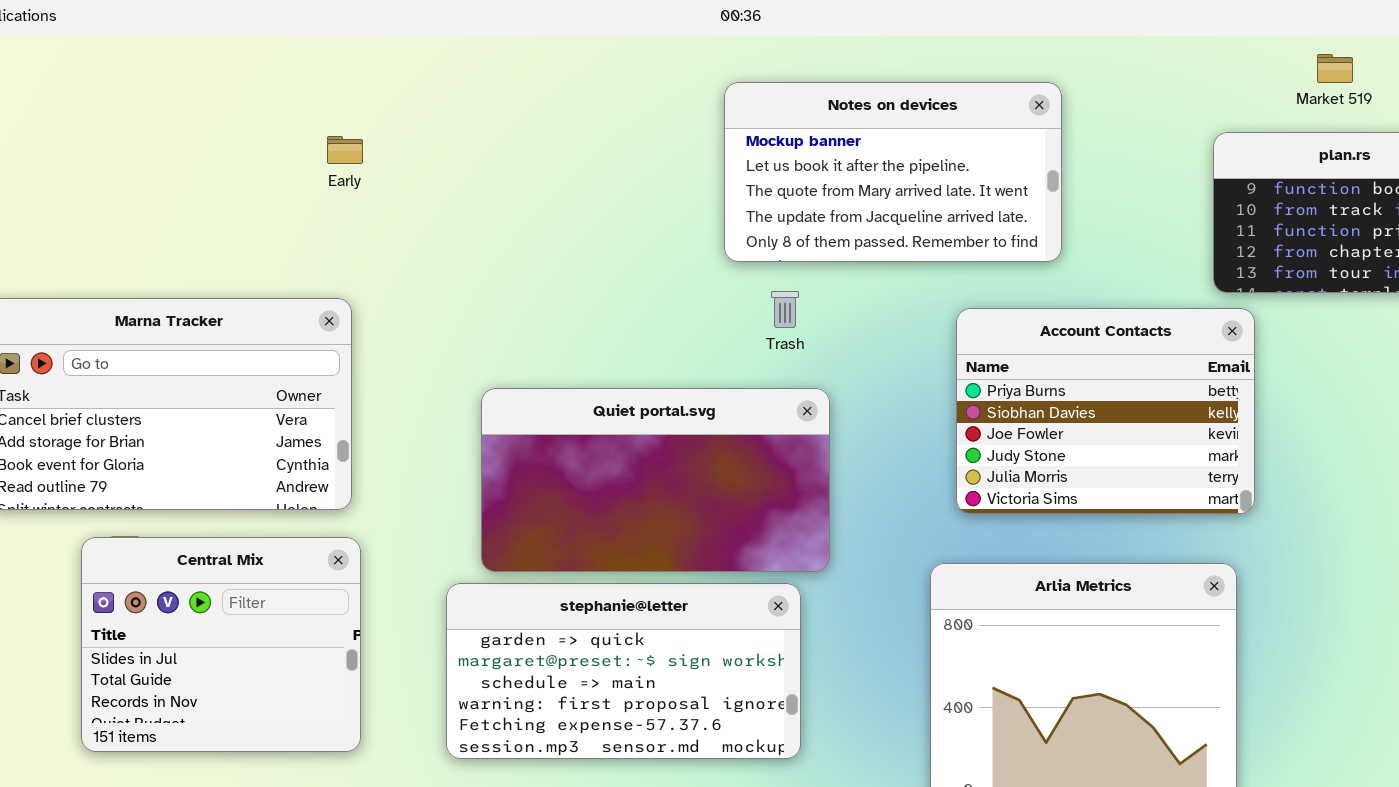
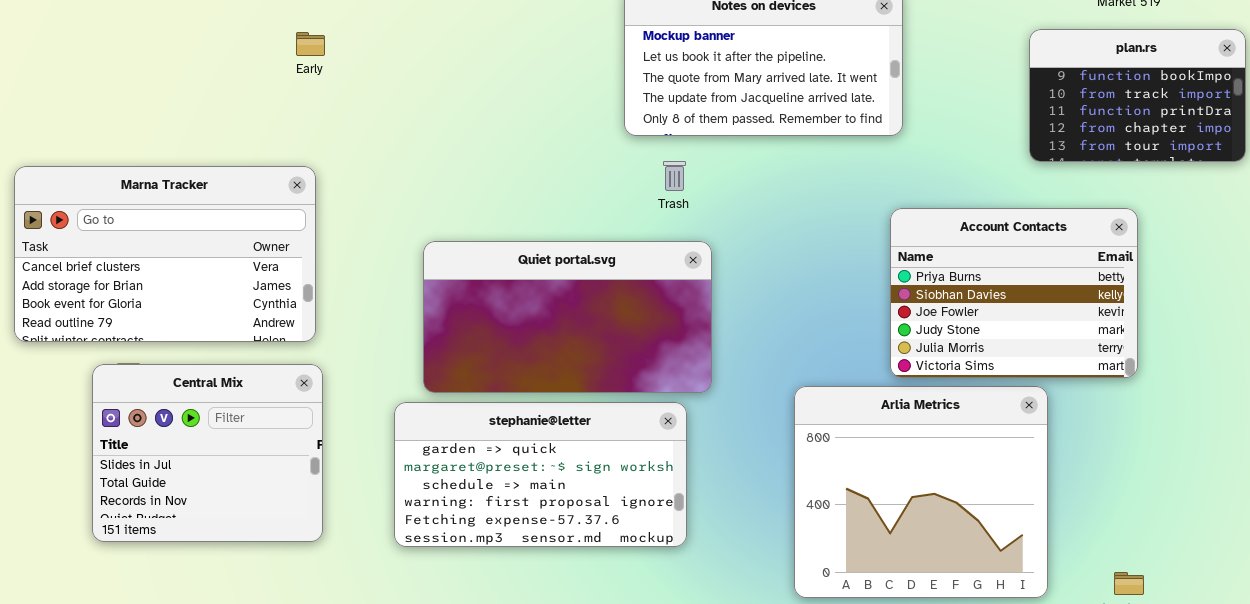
Account Contacts: [956,308,1255,514] -> [890,208,1138,378], moved

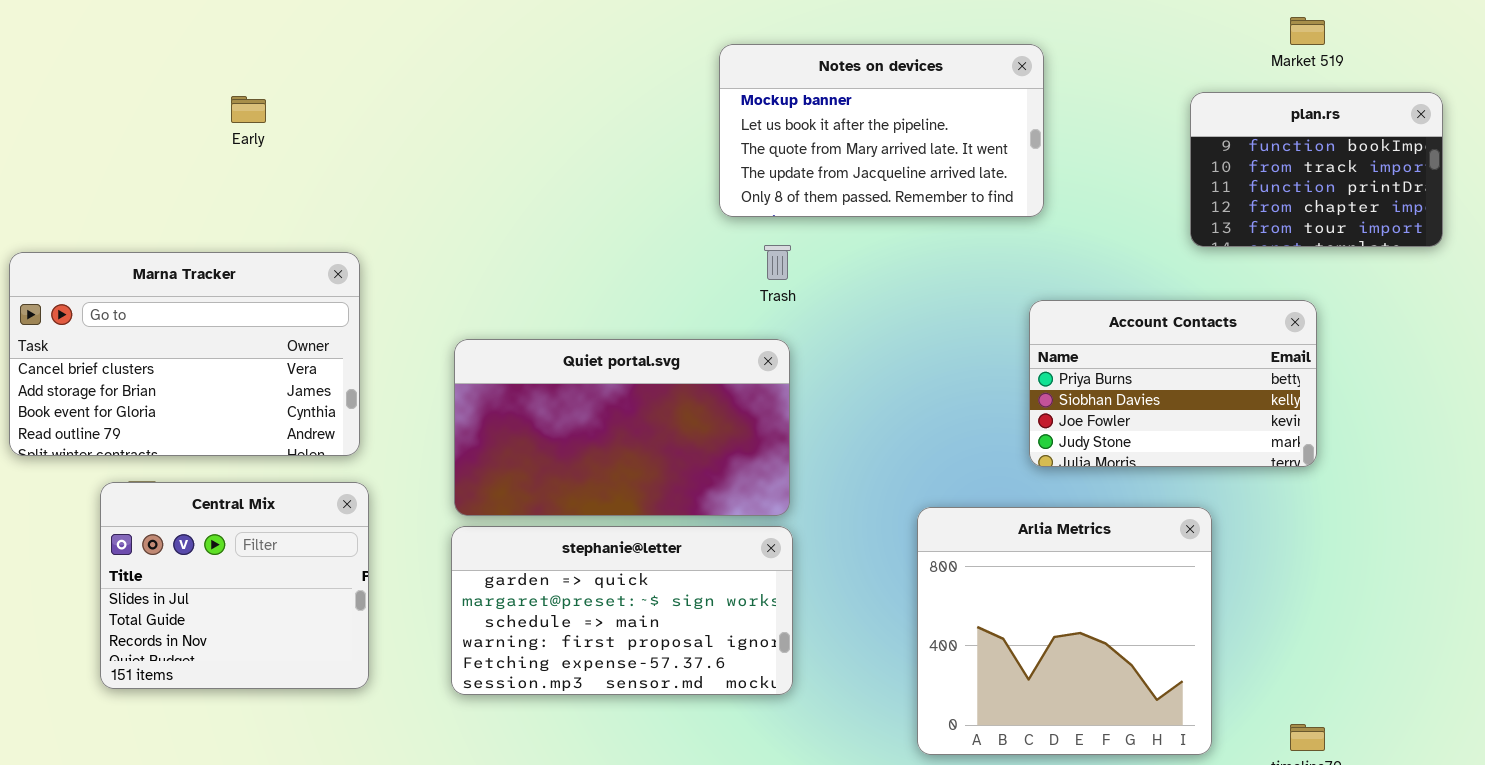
Early: [296,32,325,56] -> [231,96,266,123], moved
Account Contacts: [890,208,1138,378] -> [1029,300,1317,467], resized
Quiet portal.svg: [423,241,712,393] -> [454,339,790,516], moved

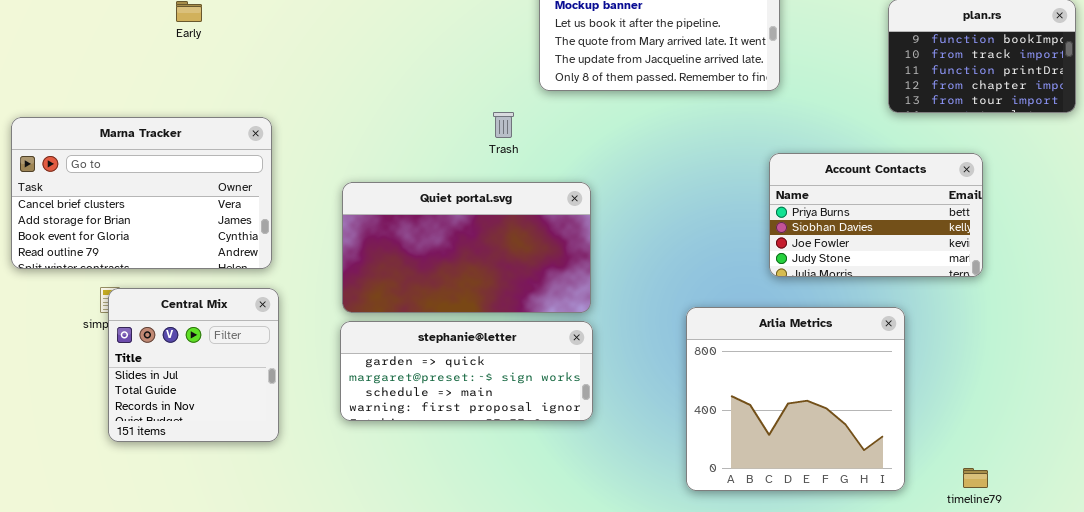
Trash: [764,245,791,280] -> [493,112,514,138], moved
Central Mix: [100,482,369,689] -> [108,288,279,442], resized
stephanie@letter: [451,526,793,695] -> [340,321,593,421], resized

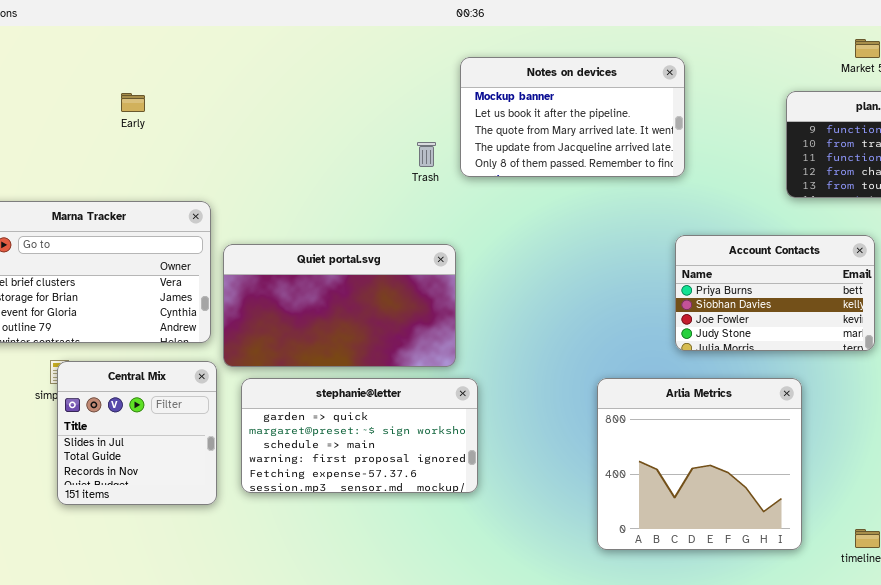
Trash: [493,112,514,138] -> [417,142,436,167], moved
Quiet portal.svg: [342,182,591,313] -> [223,244,456,367], moved
stephanie@letter: [340,321,593,421] -> [241,378,478,493], moved, resized

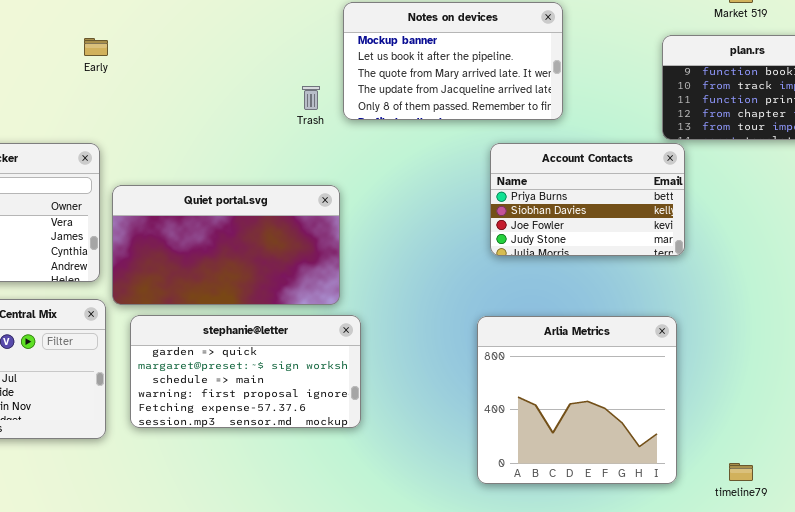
Early: [121,93,145,112] -> [84,38,108,56], moved
Account Contacts: [675,235,875,351] -> [490,143,685,256], moved

